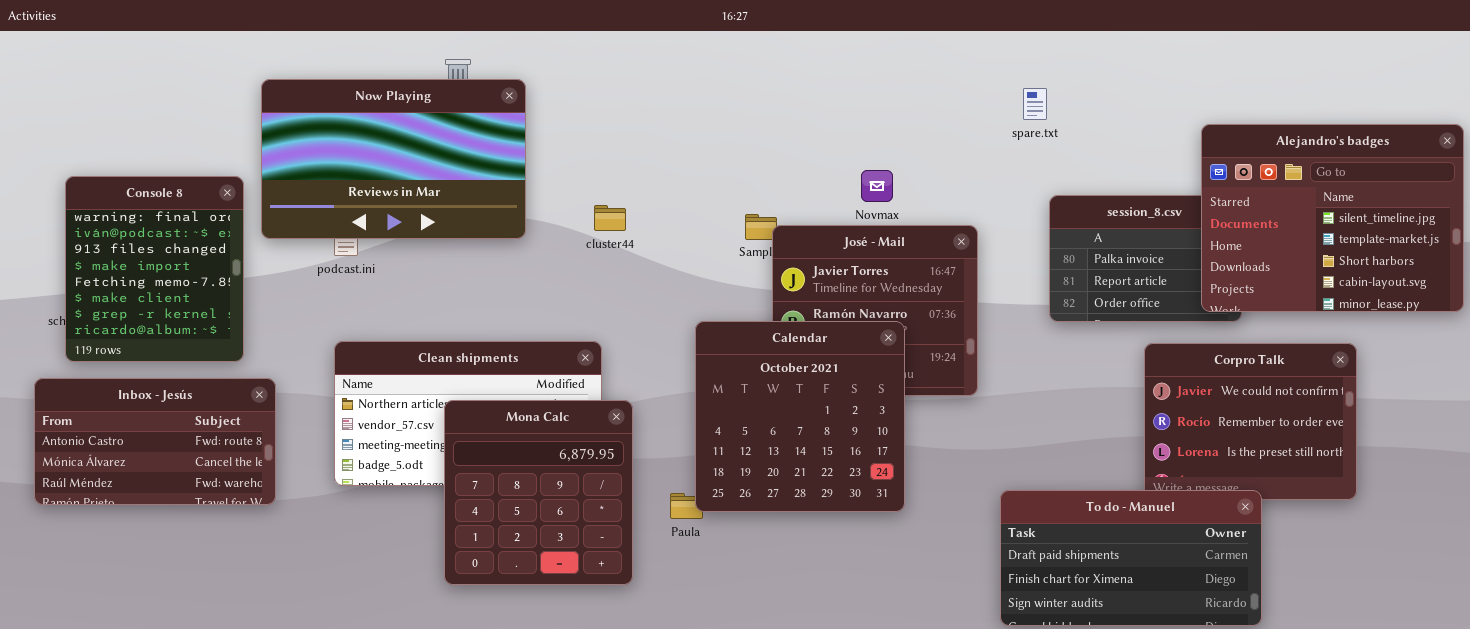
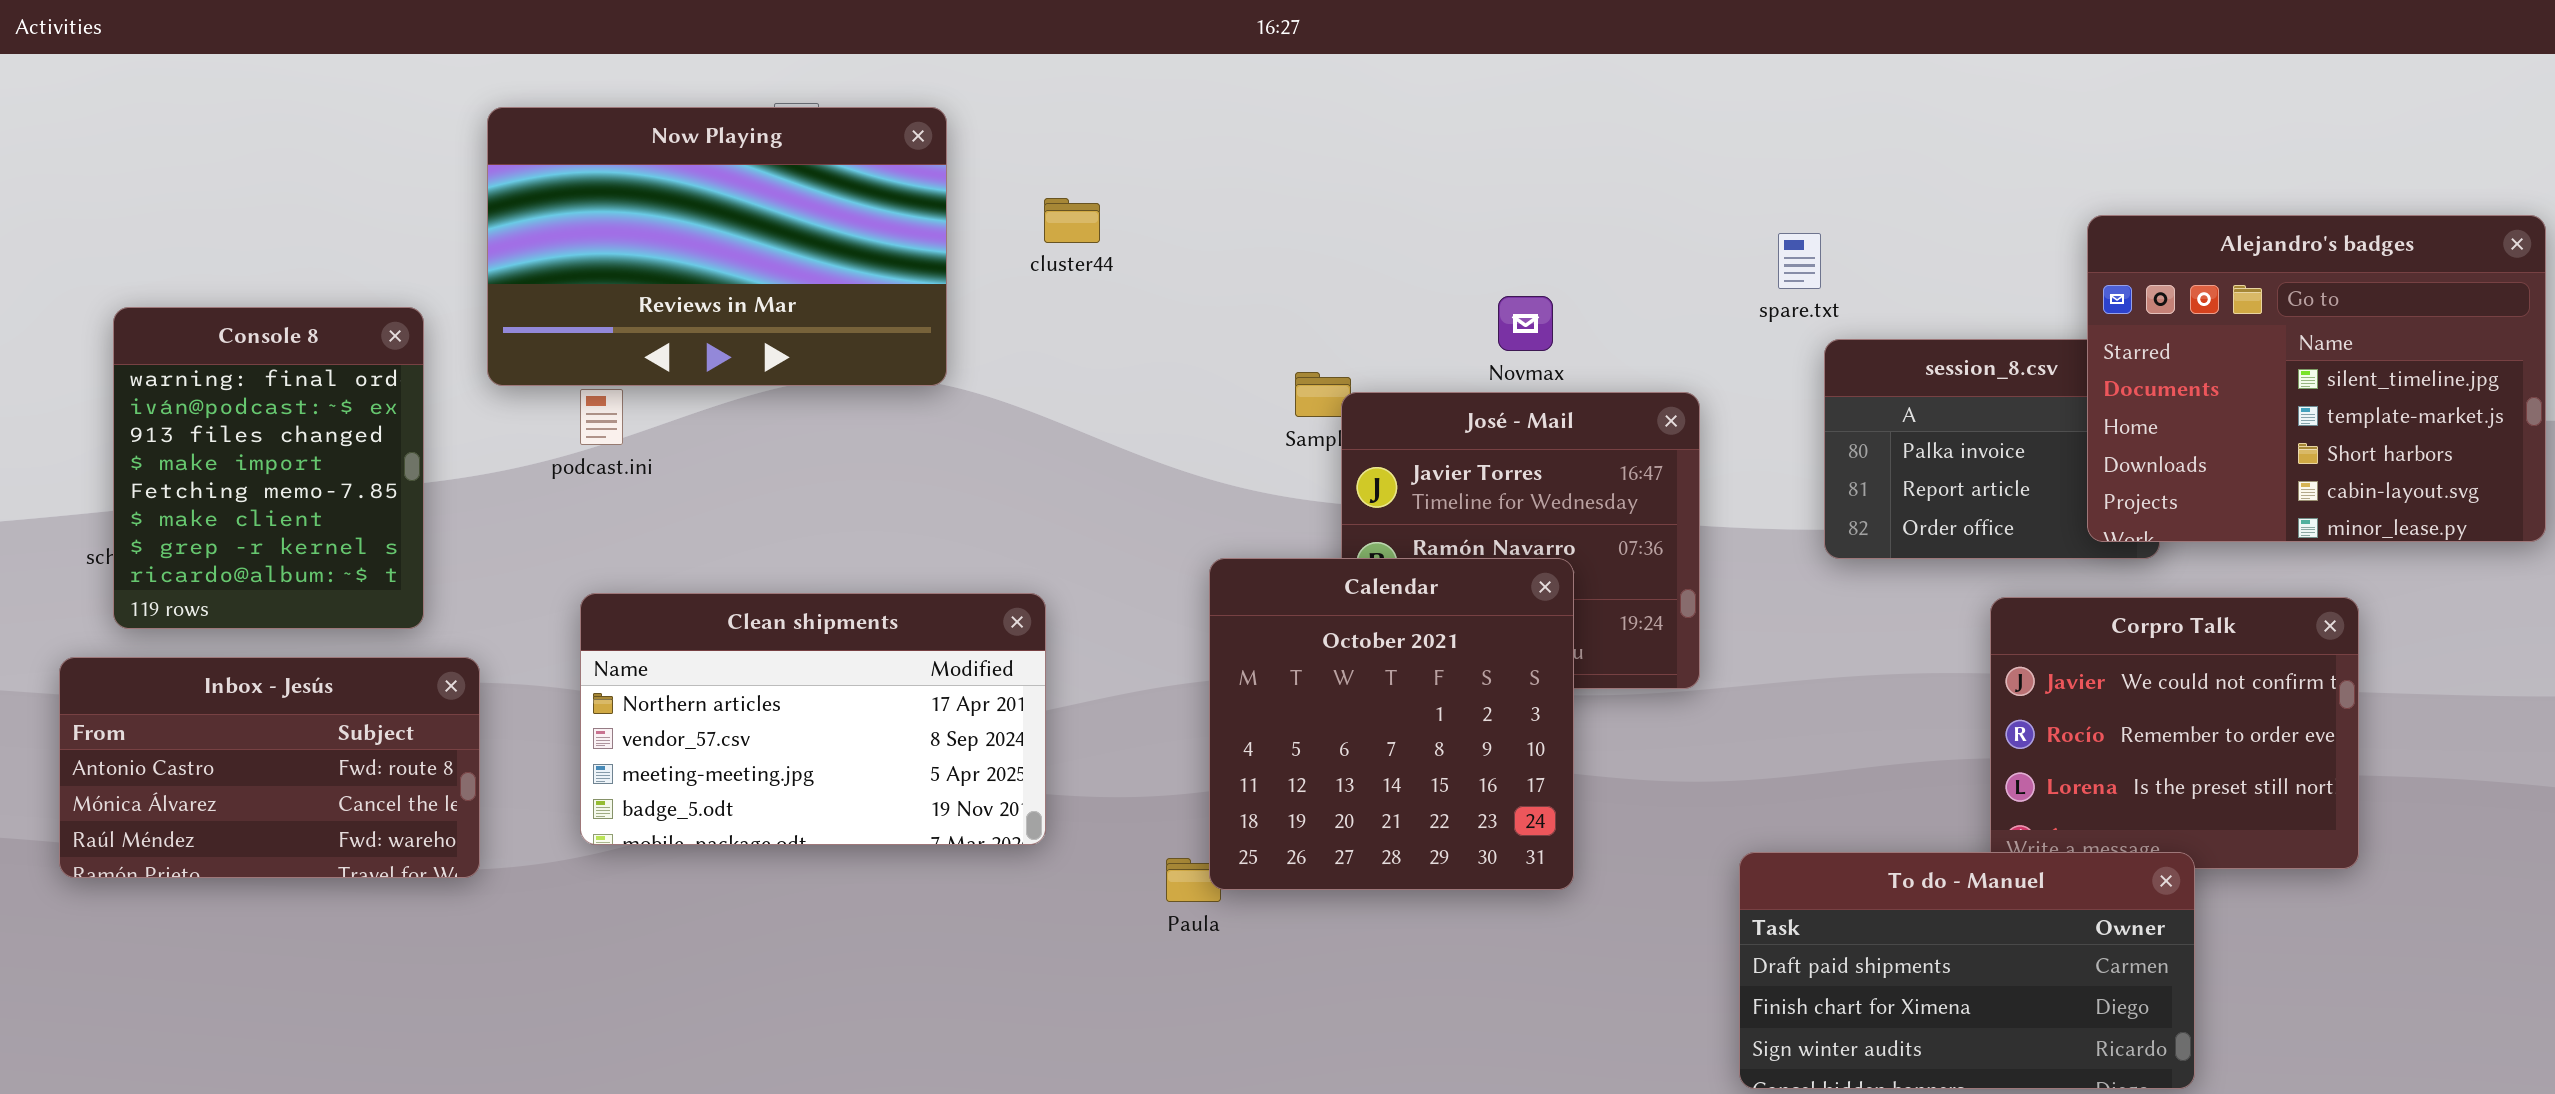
Now Playing: [261,79,526,239] -> [487,107,947,386], moved
spare.txt: [1023,88,1047,120] -> [1778,233,1821,289], moved
cluster44: [594,205,626,231] -> [1044,198,1100,243], moved
Mona Calc: [444,400,633,585] -> none, closed

